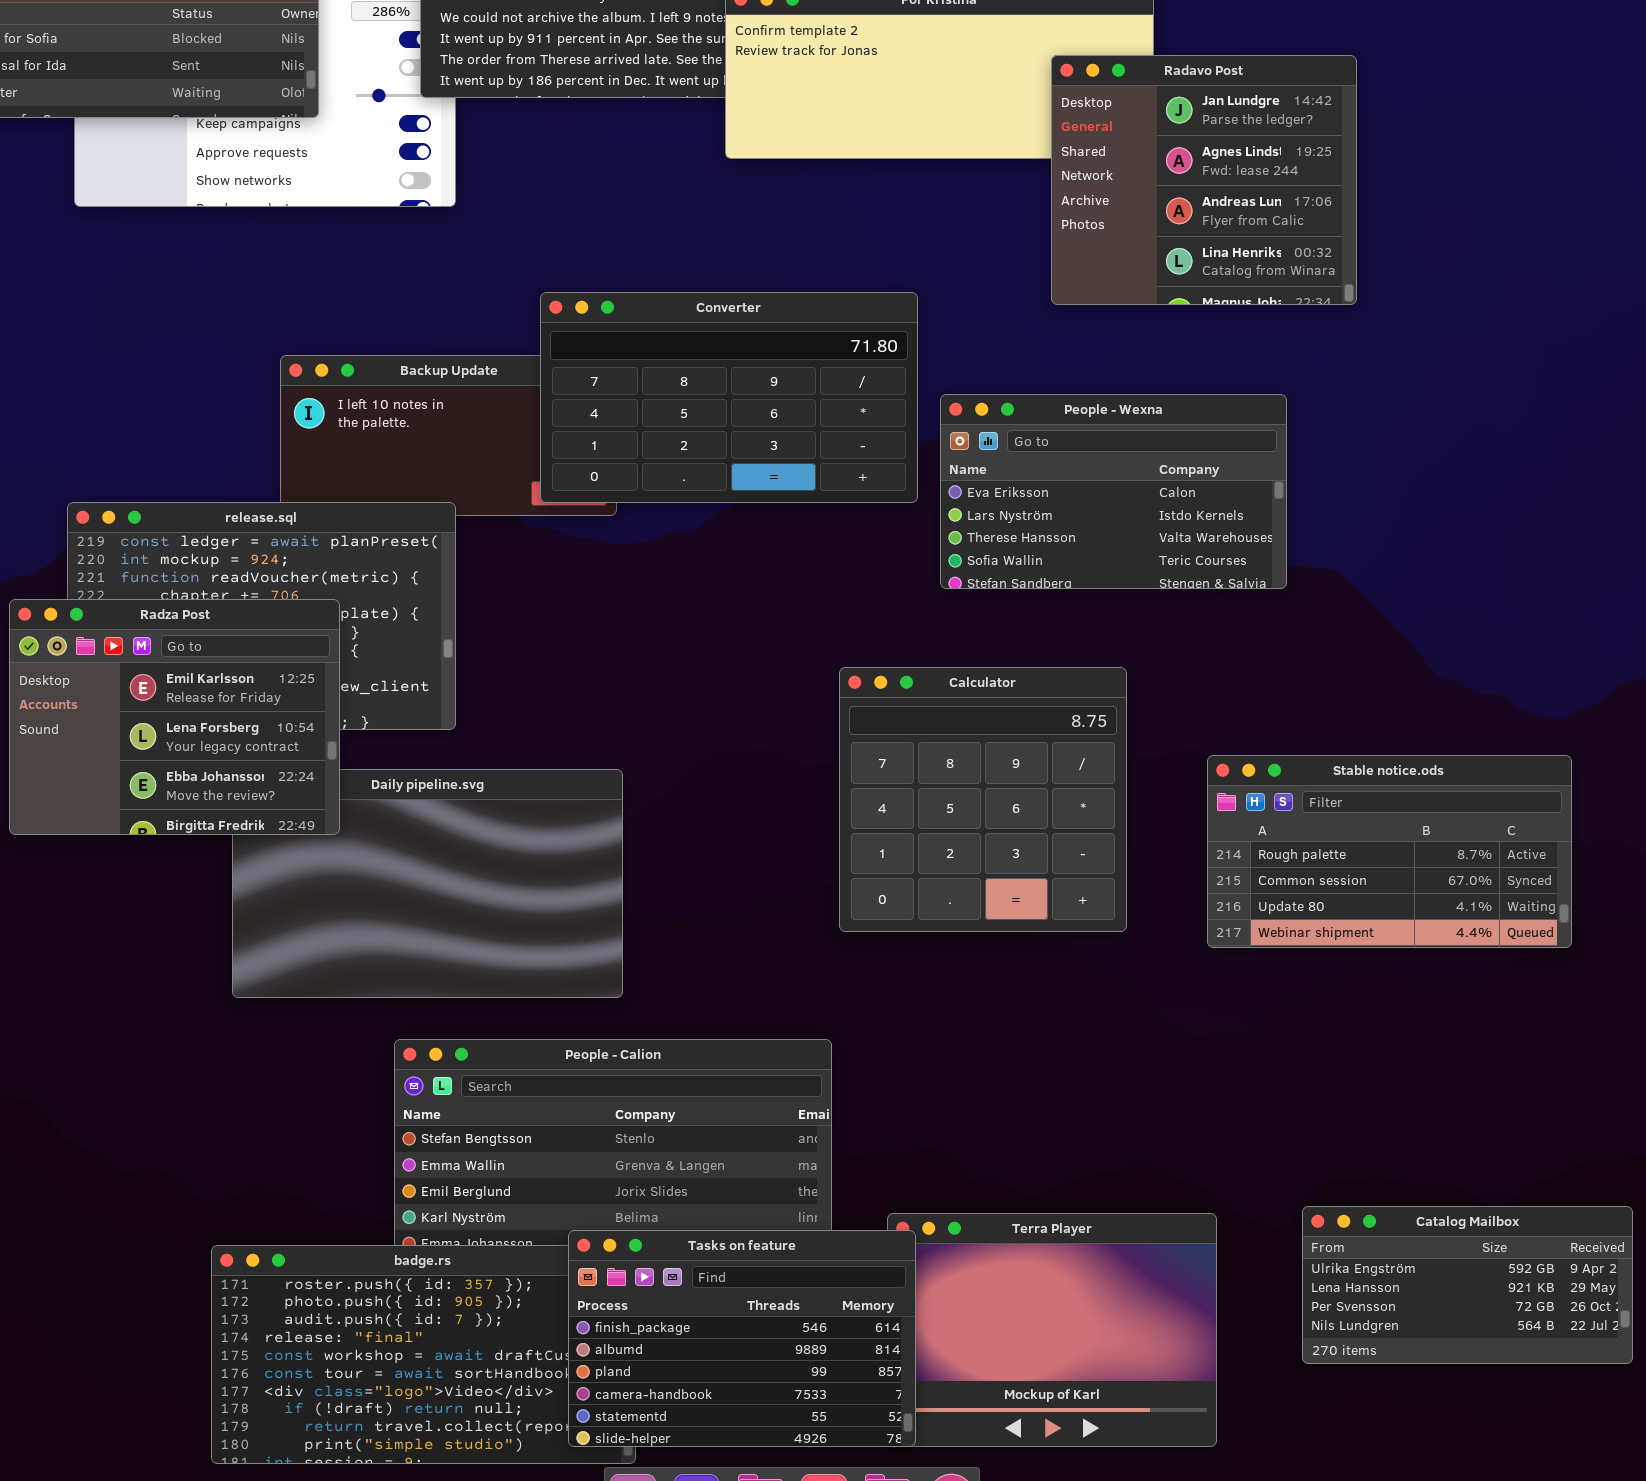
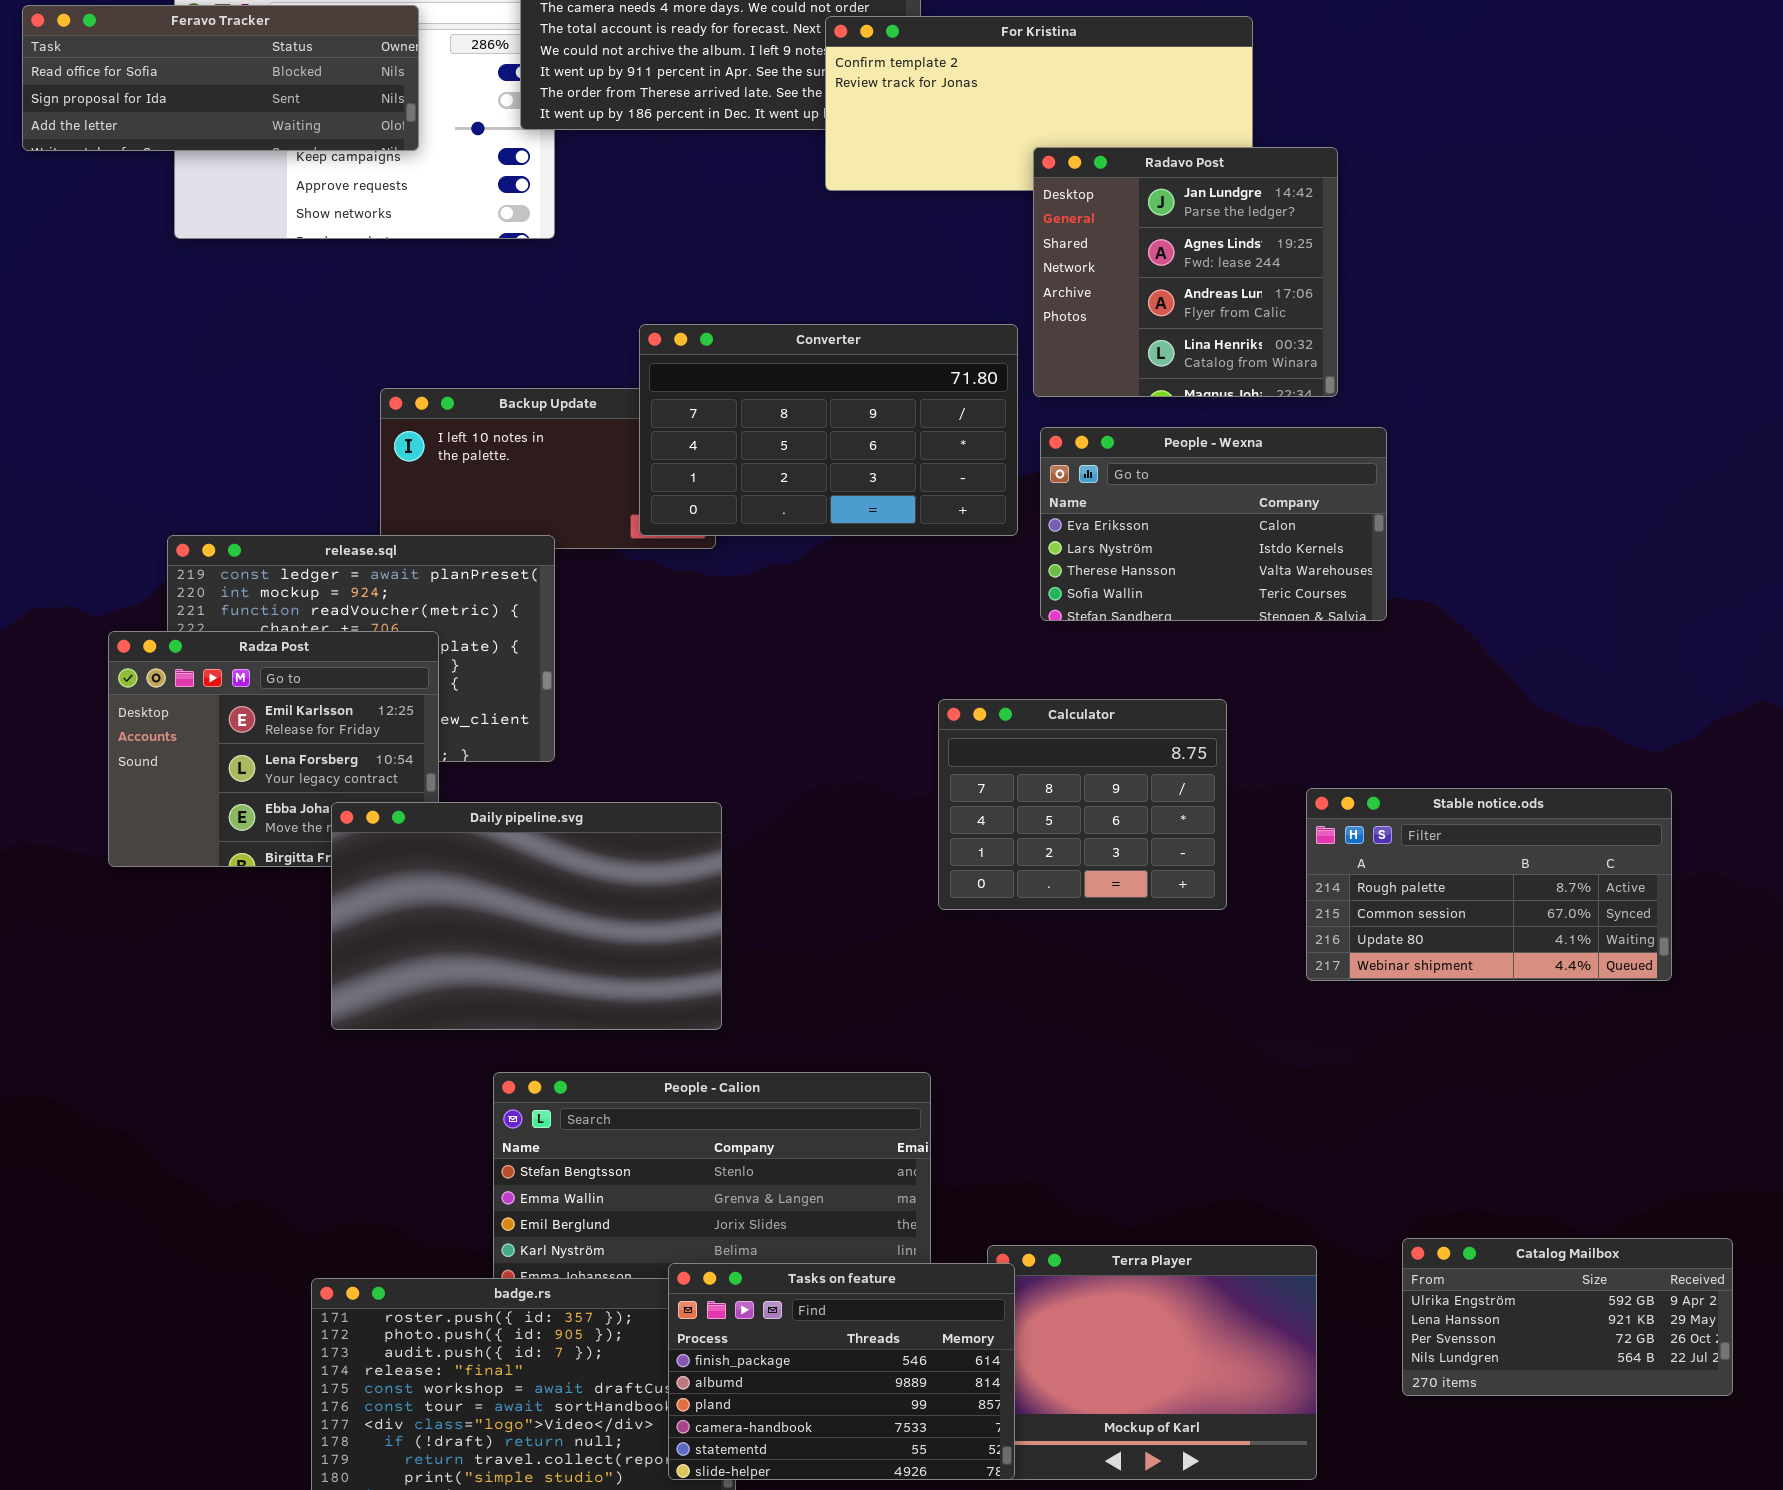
Radavo Post: [1051,55,1357,305] -> [1033,147,1338,397], moved
Calculator: [839,667,1127,932] -> [938,699,1227,910], resized
Daily pipeline.svg: [232,769,623,998] -> [331,802,722,1030], raised

